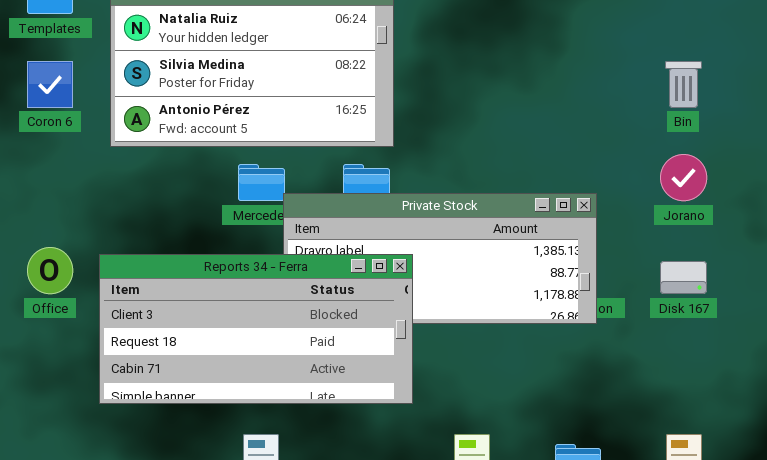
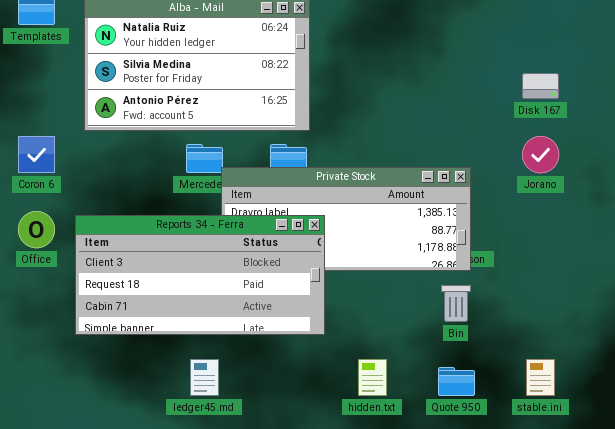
Coron 6: [27,61,73,108] -> [18,136,55,173], moved
Bin: [665,61,702,108] -> [441,285,471,322], moved
Disk 167: [660,261,707,294] -> [522,73,559,99], moved

